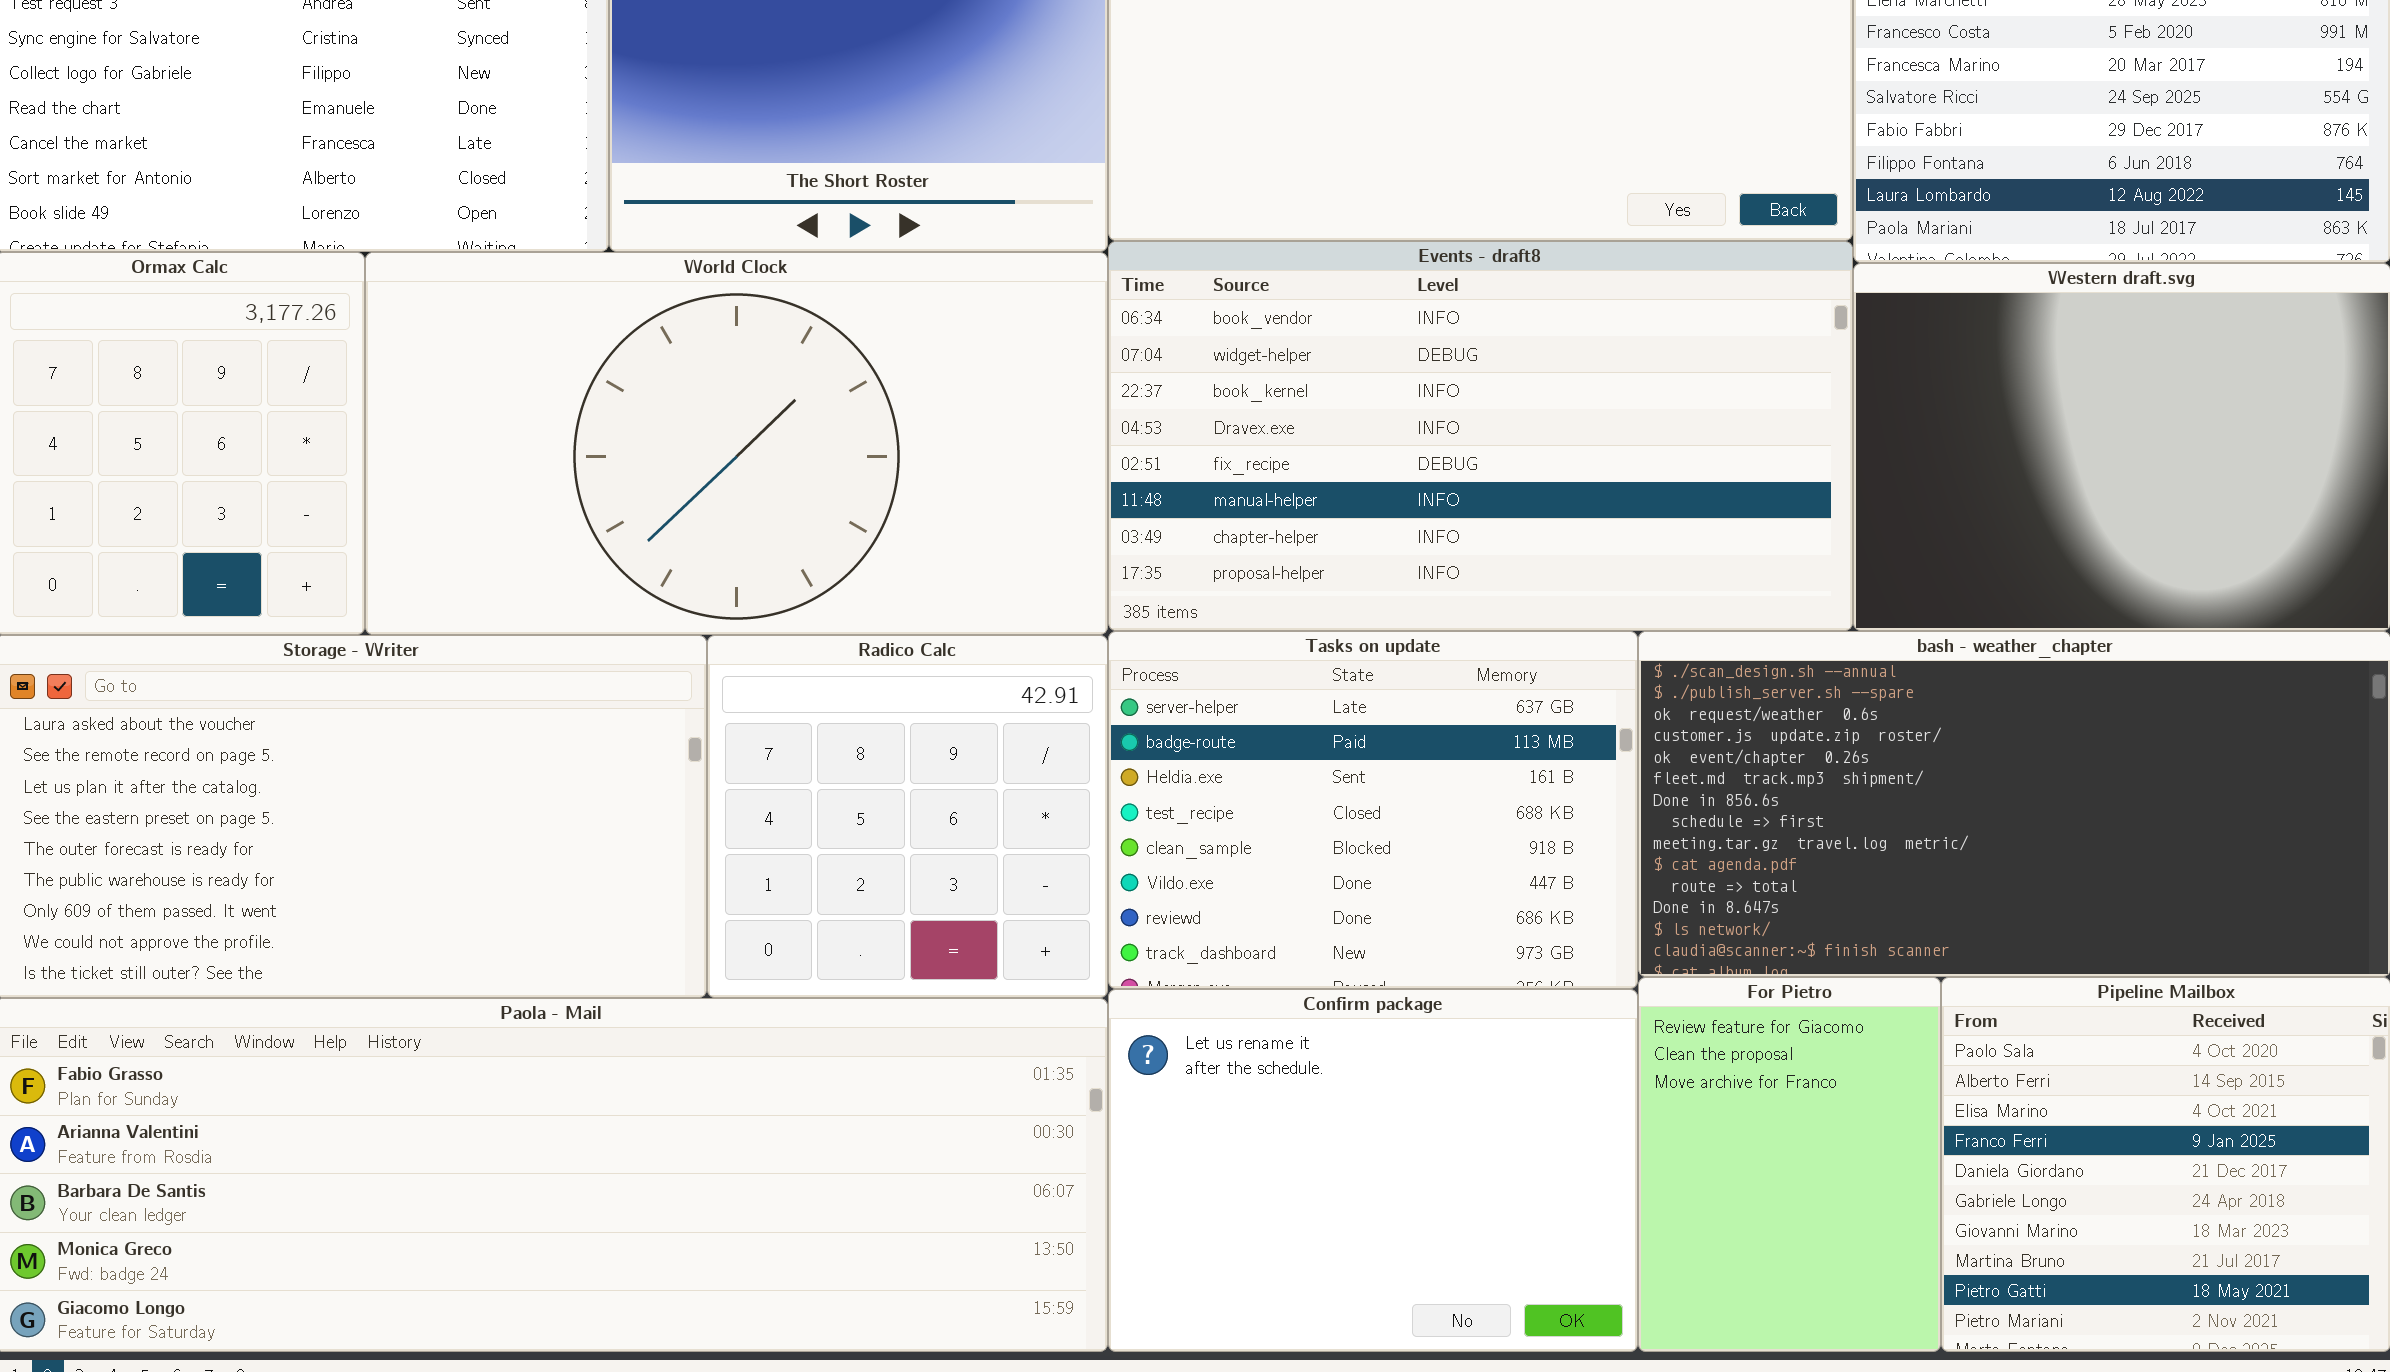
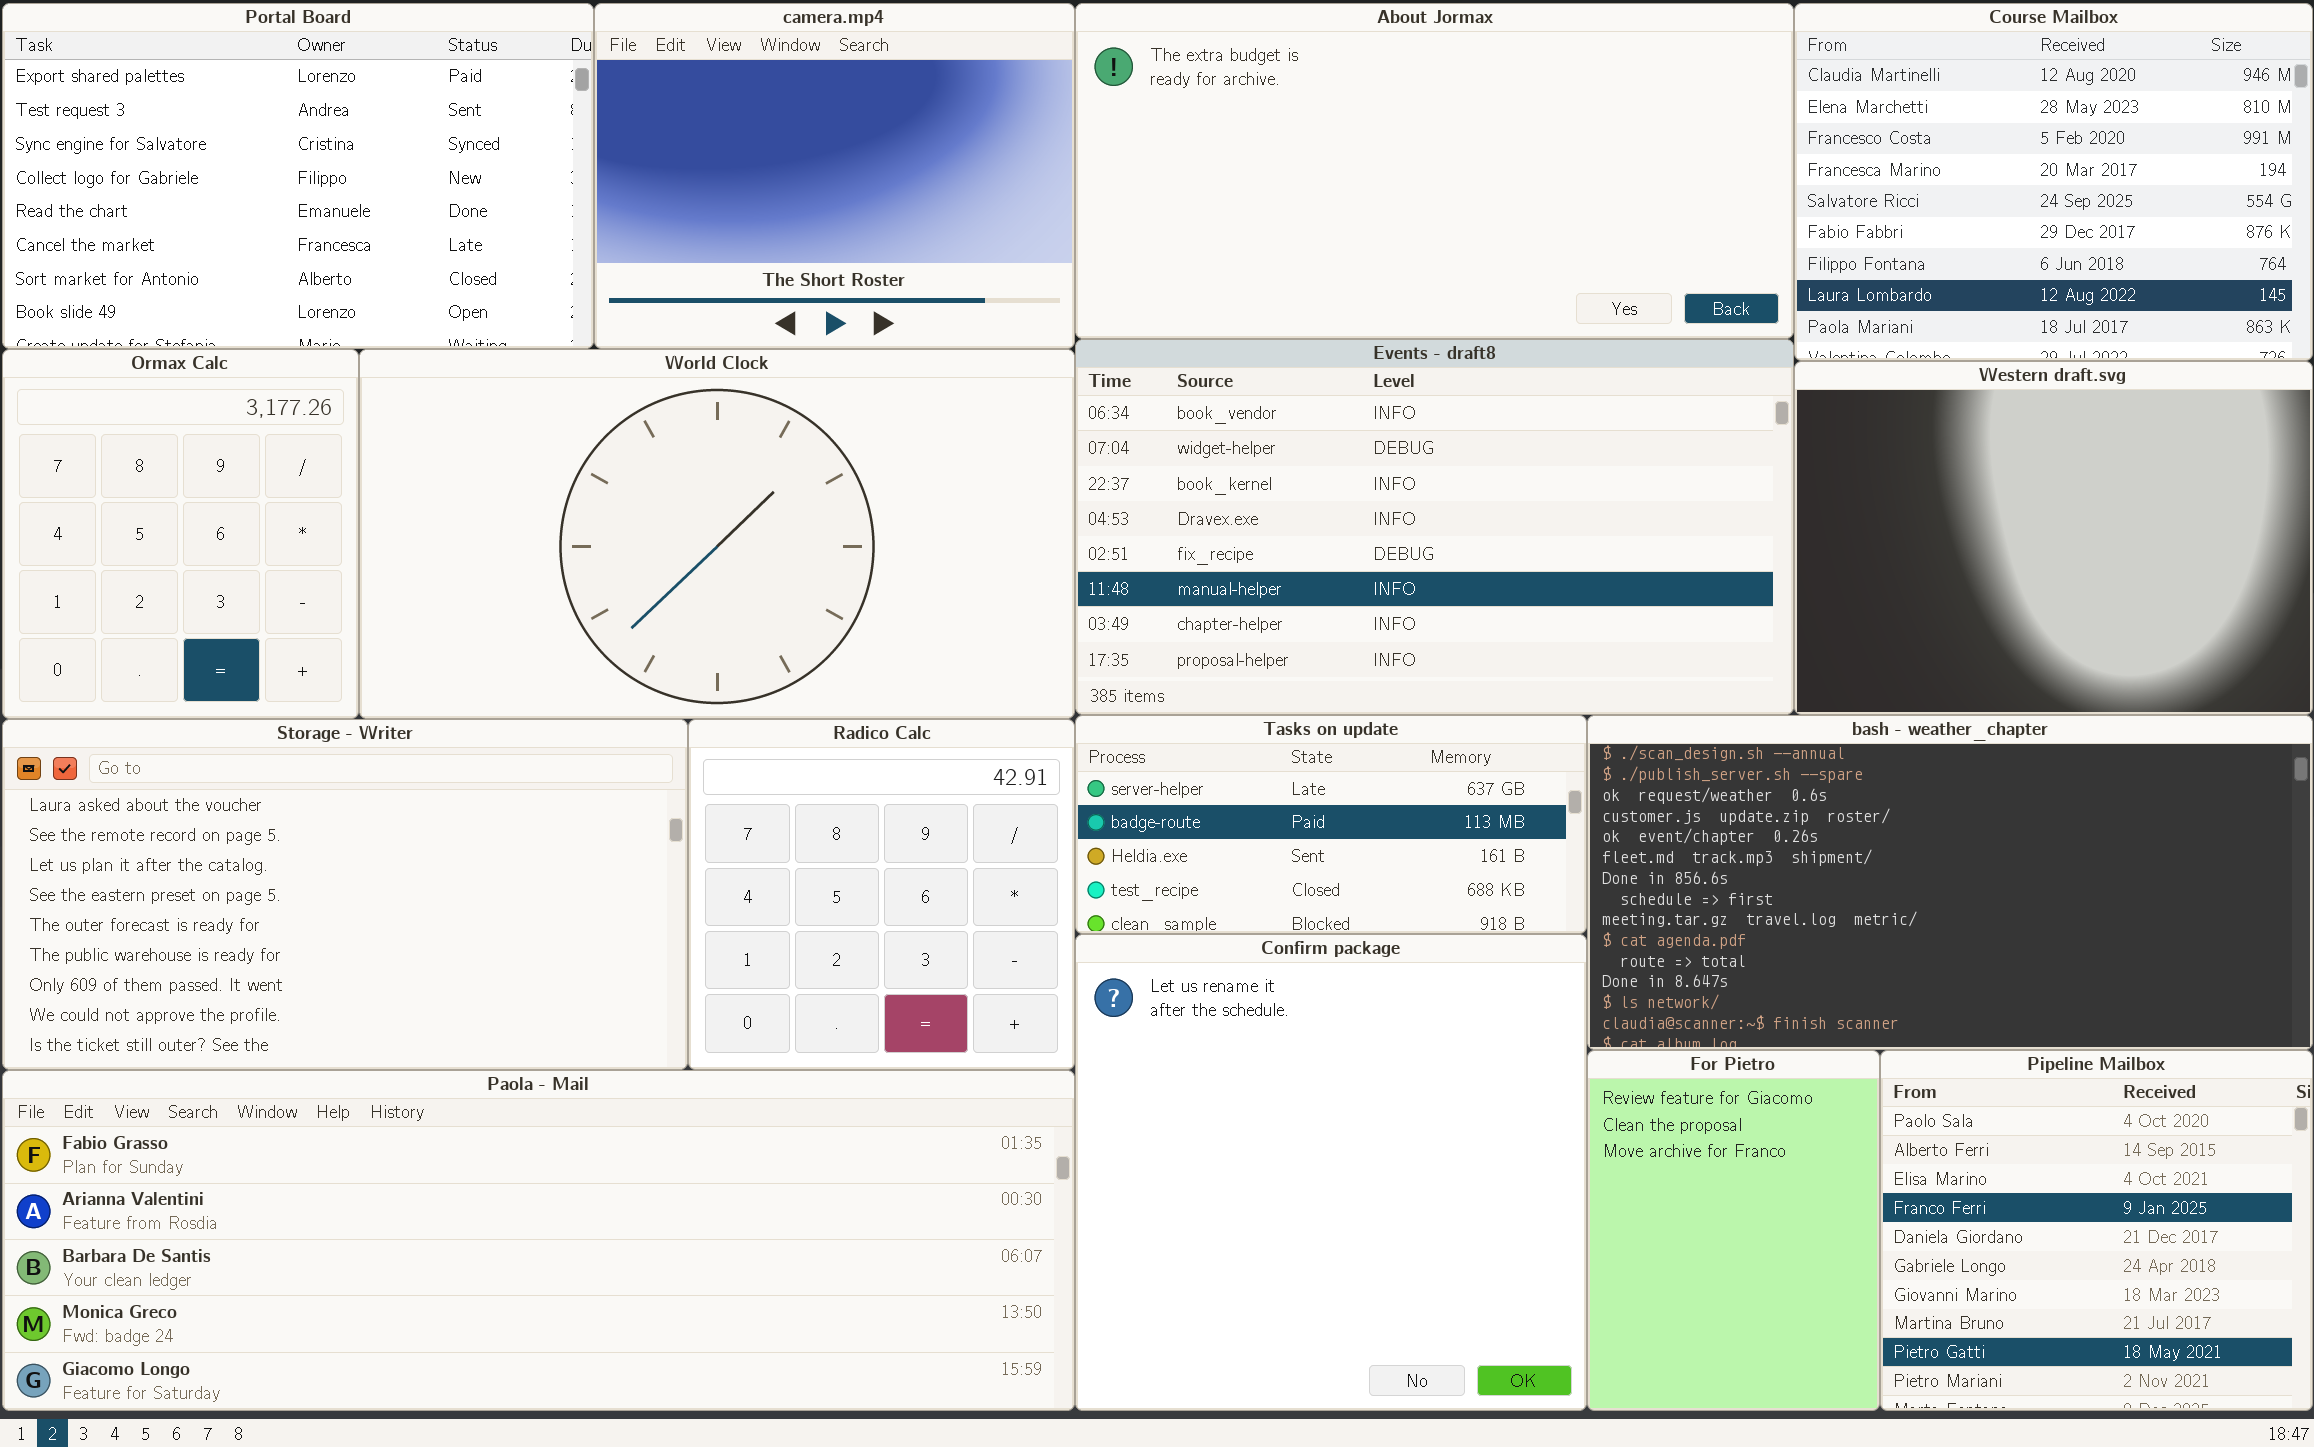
Tasks on update: [1108,631,1638,989] -> [1075,715,1587,934], resized
Confirm package: [1108,989,1638,1352] -> [1075,934,1587,1411], resized

